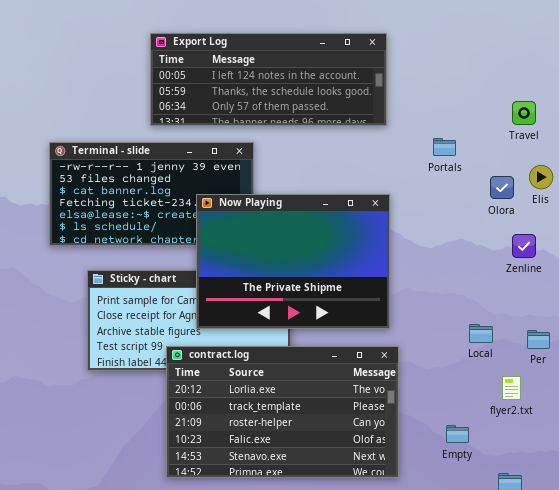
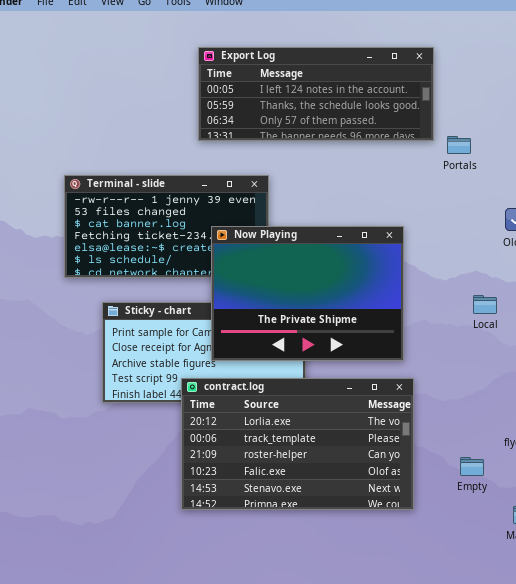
Export Log: [150,33,387,126] -> [198,47,434,141], moved
Portals: [433,138,456,156] -> [447,136,471,154], moved
Local: [469,324,493,343] -> [473,295,497,314], moved

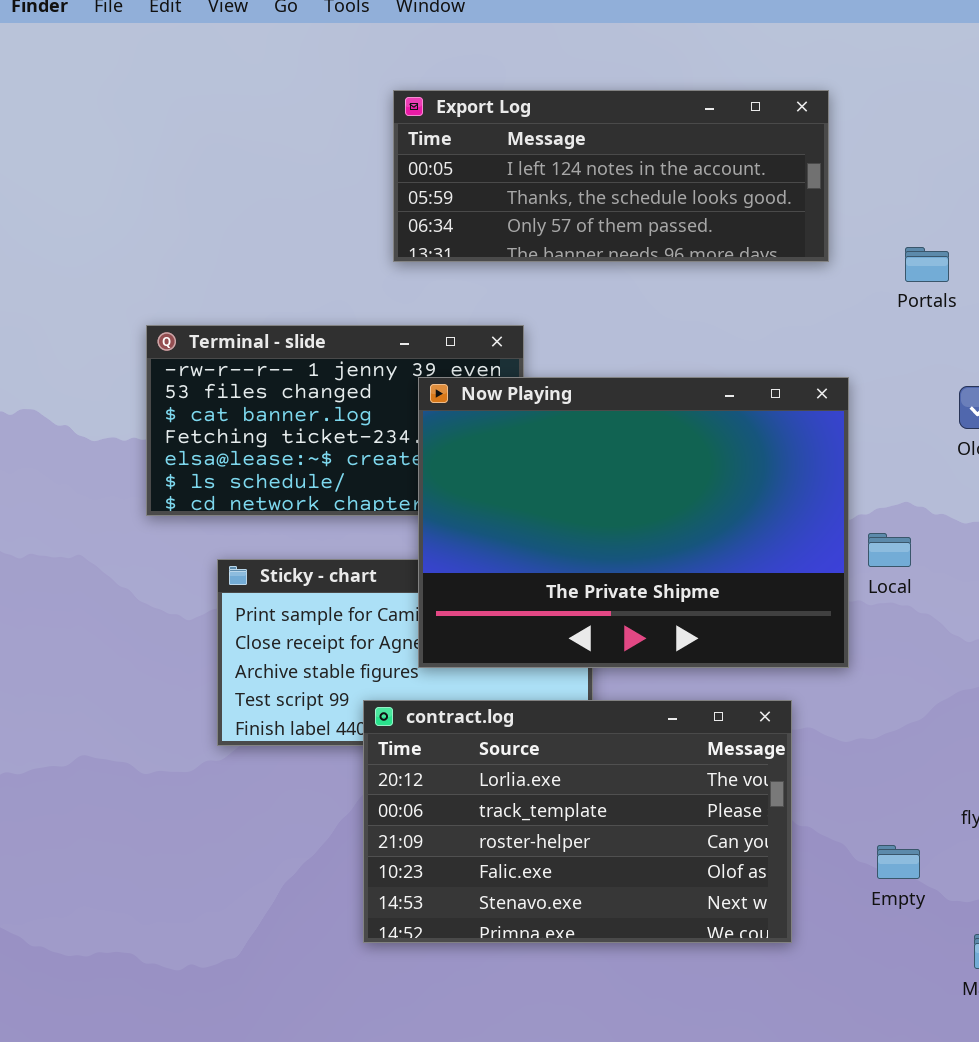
Portals: [447,136,471,154] -> [905,247,949,282], moved
Now Playing: [211,226,404,361] -> [418,377,849,668], resized
Local: [473,295,497,314] -> [868,533,911,567], moved

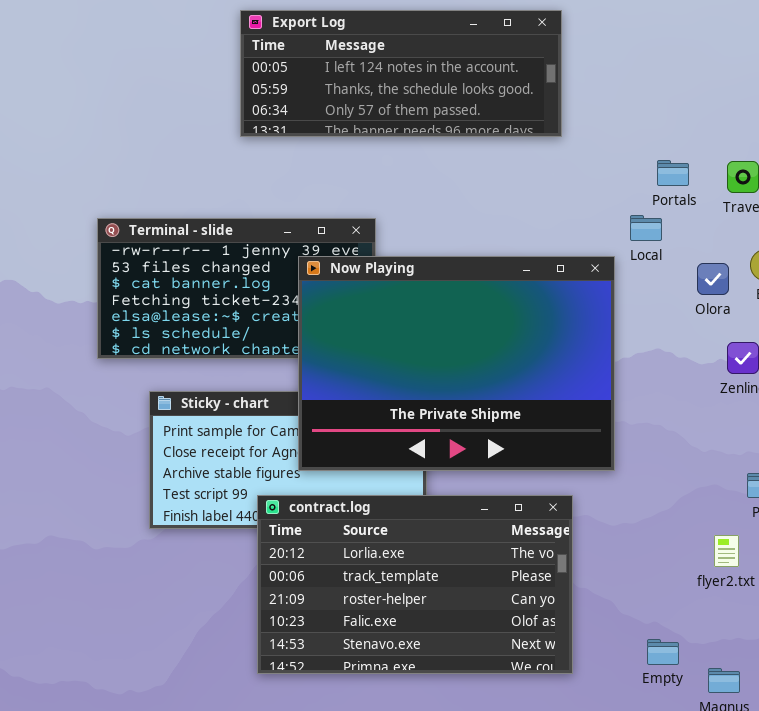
Export Log: [393,90,829,262] -> [240,10,562,137], moved
Local: [868,533,911,567] -> [630,215,662,241], moved
Empty: [877,845,920,879] -> [647,639,679,665], moved

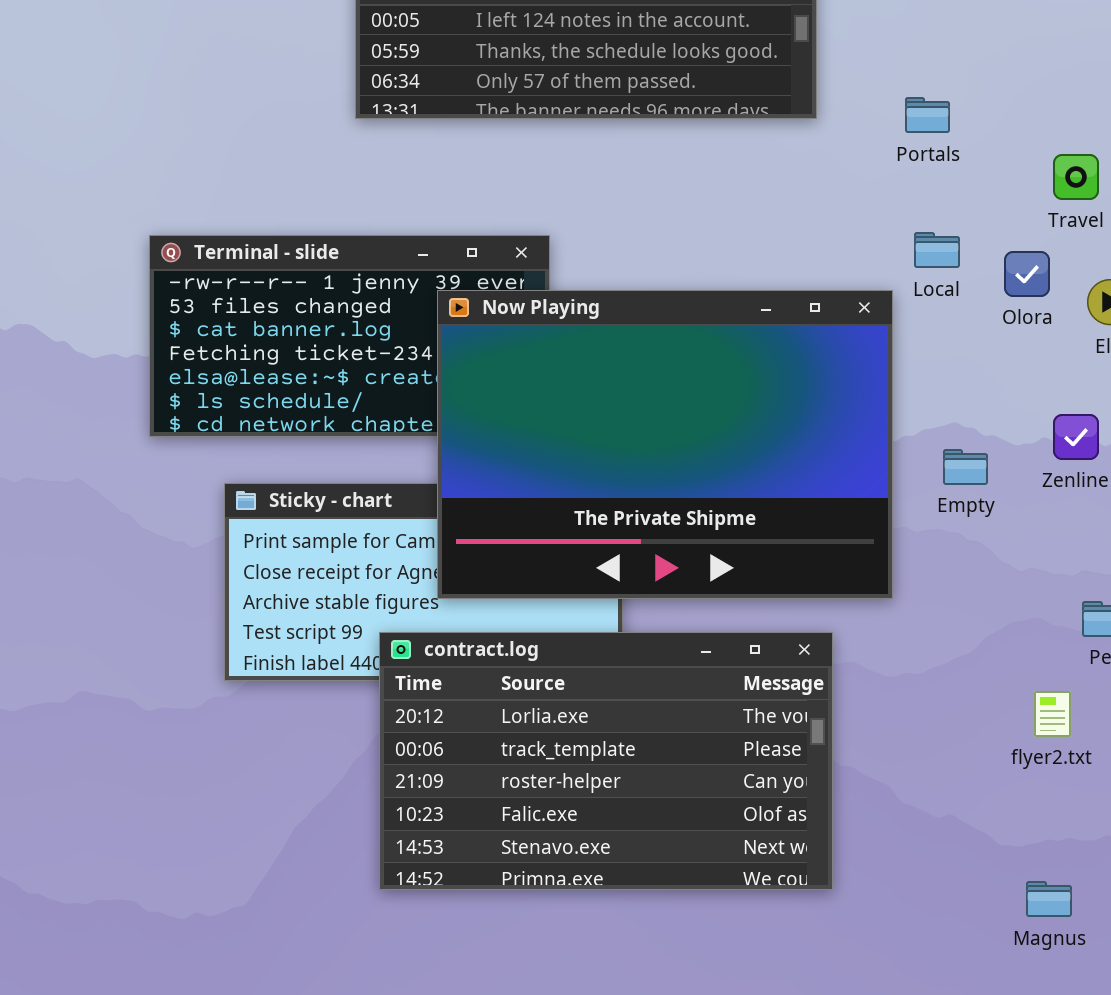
Portals: [657,160,689,186] -> [905,97,950,133], moved
Olora: [697,263,729,295] -> [1004,251,1050,297], moved
Empty: [647,639,679,665] -> [943,449,988,485], moved

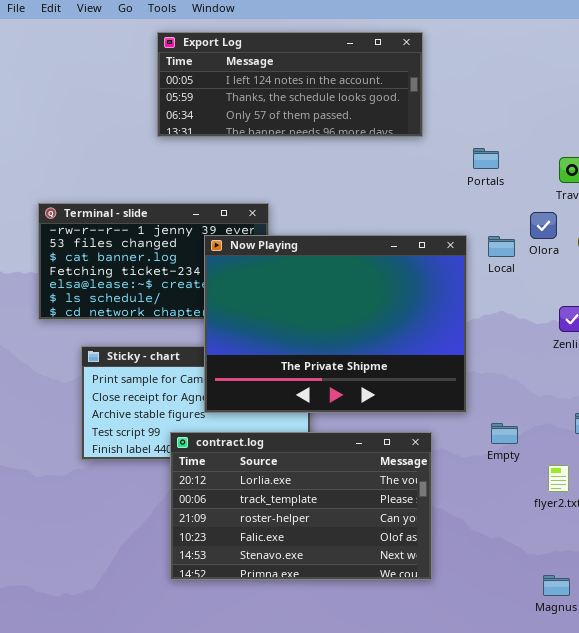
Portals: [905,97,950,133] -> [473,148,499,169], moved
Local: [914,232,960,268] -> [488,236,515,257], moved
Empty: [943,449,988,485] -> [491,423,518,444], moved

